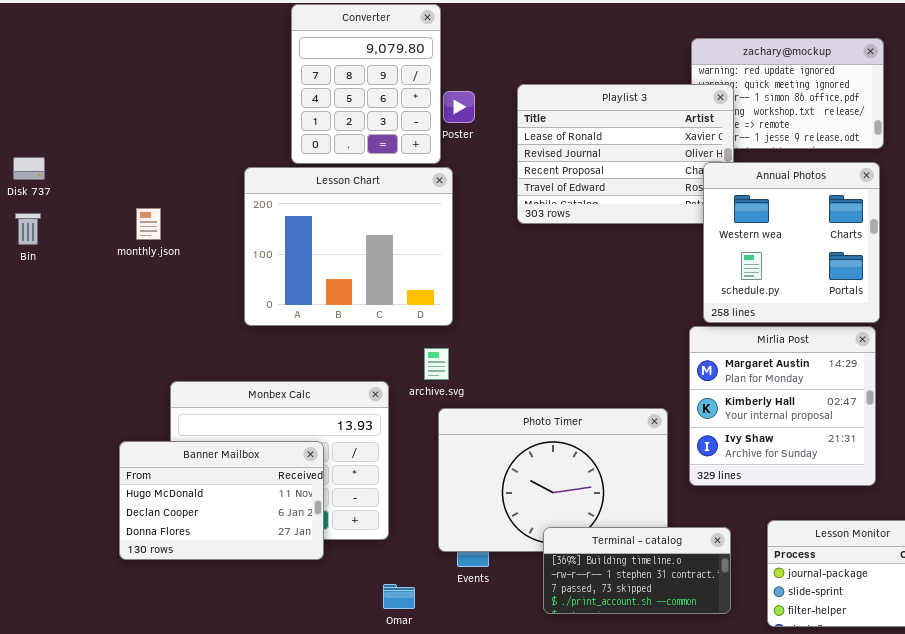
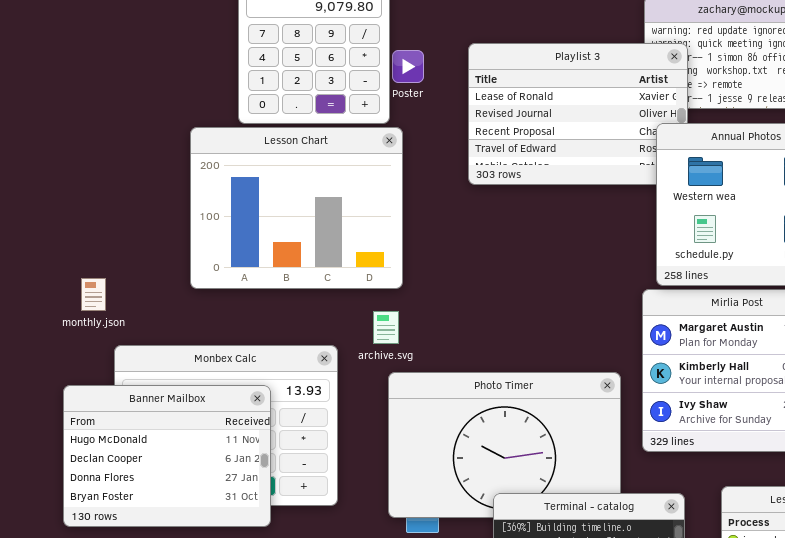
monthly.json: [136,208,161,240] -> [81,278,106,311], moved
Banner Mailbox: [119,441,324,560] -> [63,385,271,527], resized

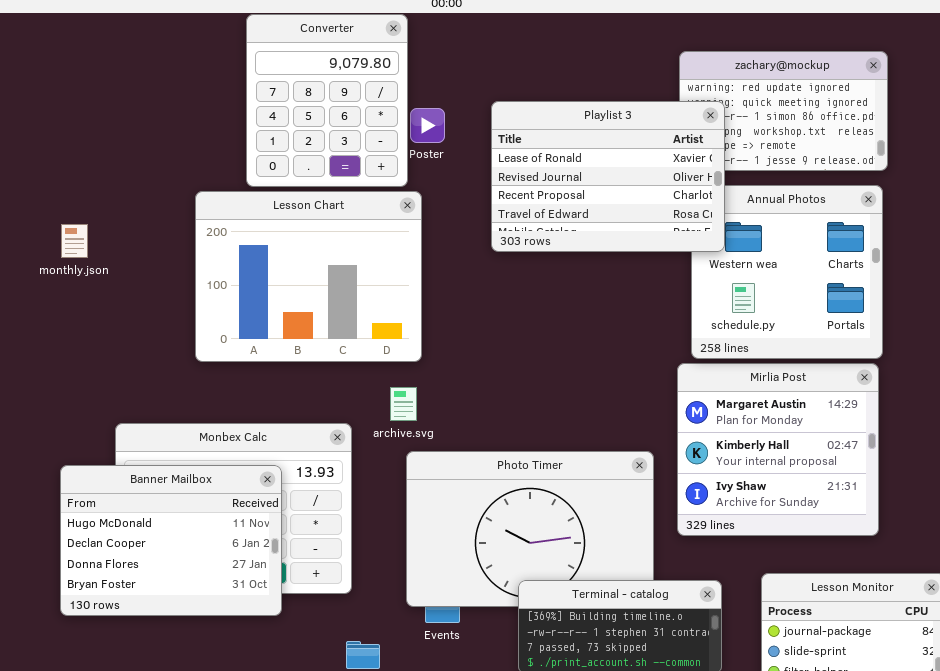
Playlist 3: [468,43,688,185] -> [491,101,725,252], raised
monthly.json: [81,278,106,311] -> [61,224,88,258], moved

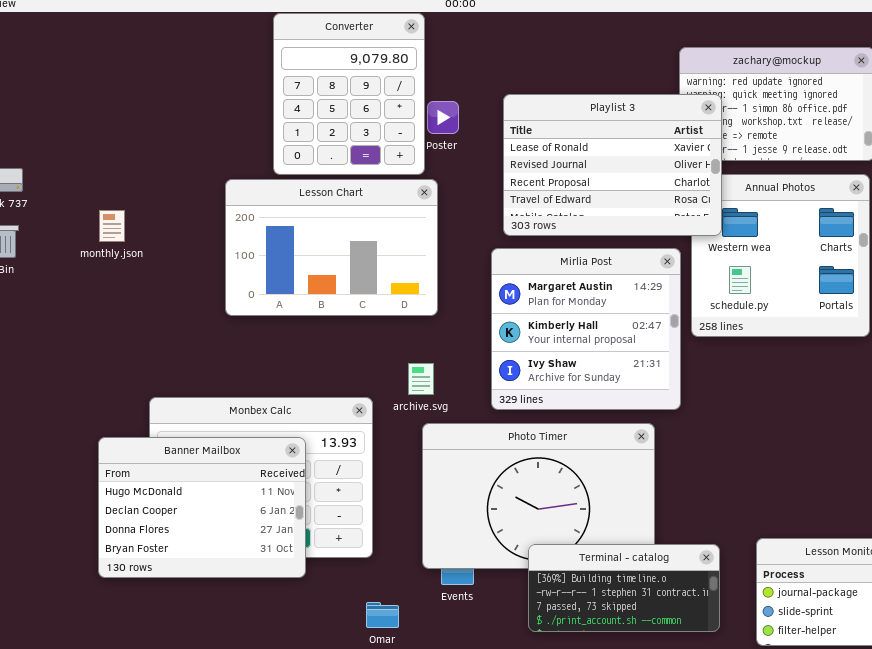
Lesson Chart: [195,191,422,362] -> [225,179,438,316], resized
Mirlia Post: [677,363,879,536] -> [491,248,681,410], moved

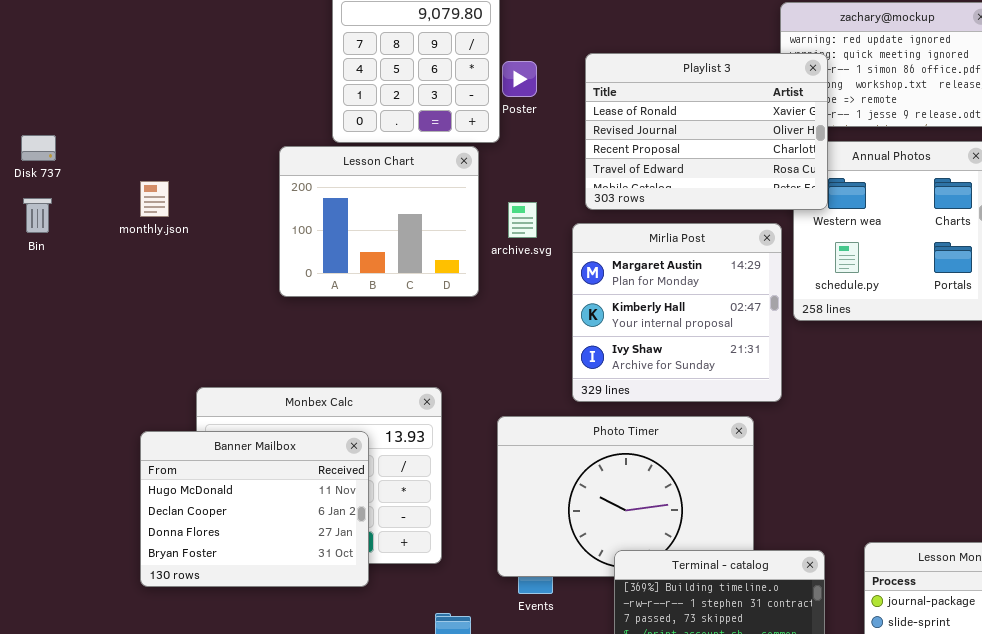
Lesson Chart: [225,179,438,316] -> [279,146,479,297], resized
archive.svg: [408,363,434,395] -> [508,202,537,238], moved

